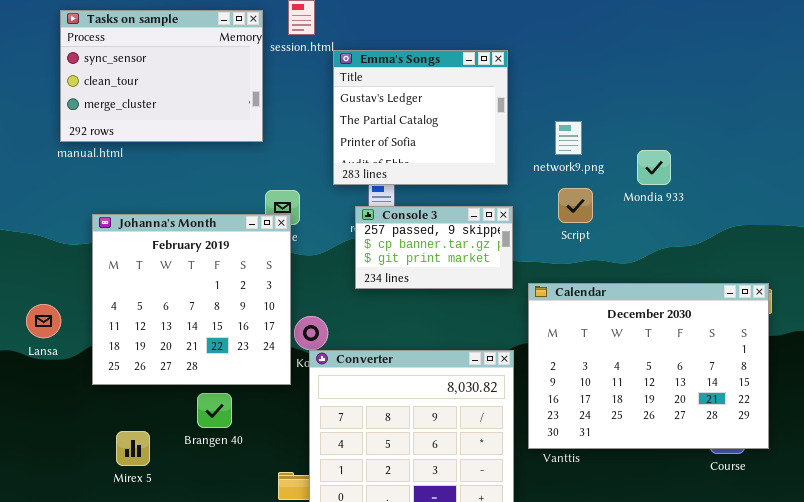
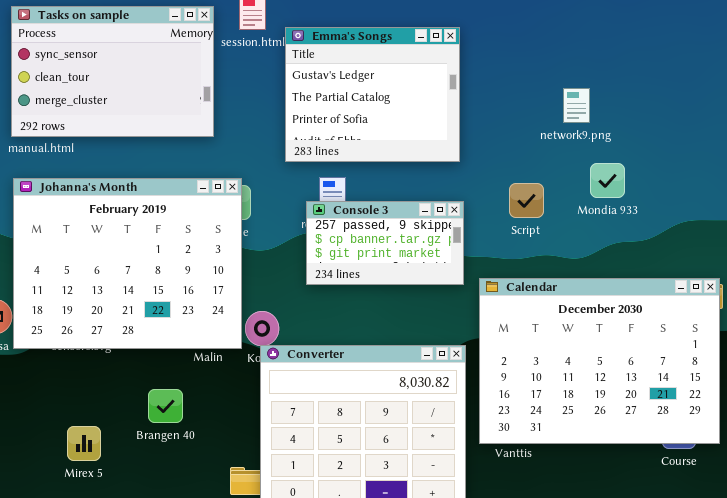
Emma's Songs: [333,50,508,185] -> [285,27,460,162], moved
network9.png: [555,121,582,155] -> [563,88,590,123], moved
Mondia 933: [637,150,671,185] -> [590,163,625,198], moved
Johanna's Month: [92,214,291,385] -> [13,178,242,349], moved, resized

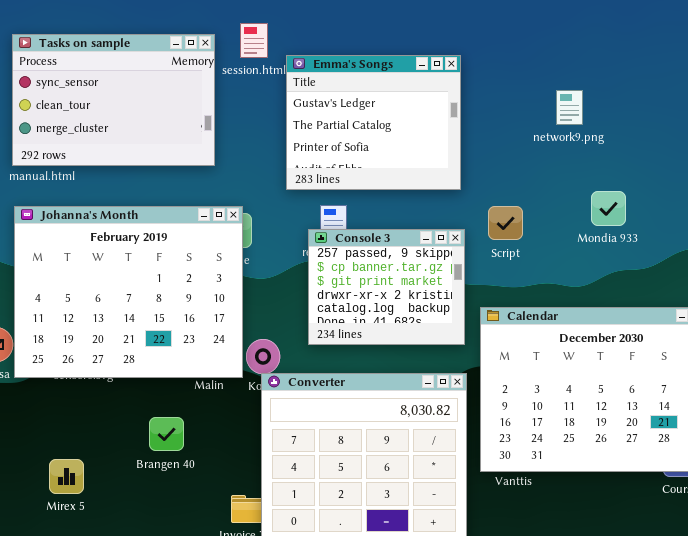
network9.png: [563,88,590,123] -> [556,90,583,125], moved
Script: [509,183,544,218] -> [488,206,523,240], moved
Console 3: [306,201,464,285] -> [308,229,465,345], resized
Mirex 5: [67,426,101,461] -> [49,459,84,494], moved

